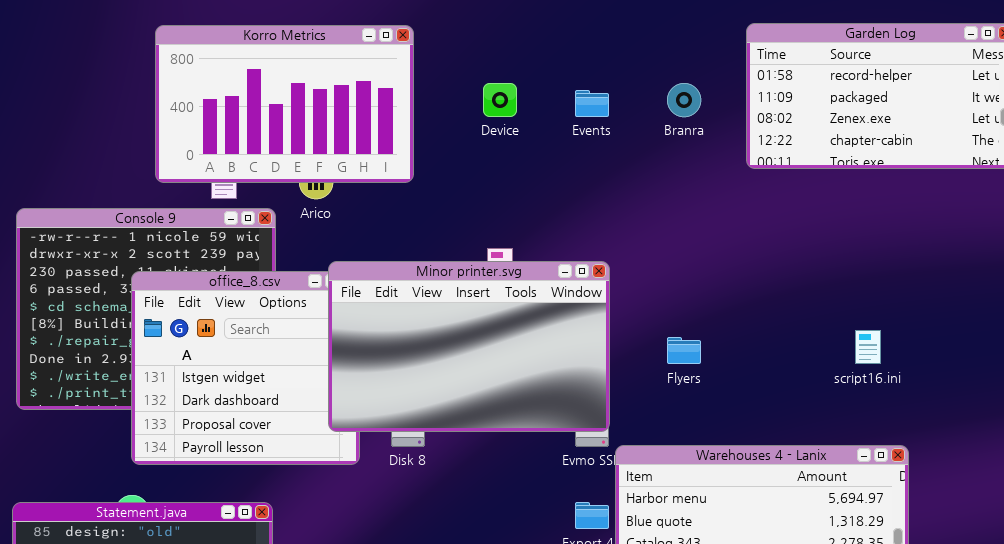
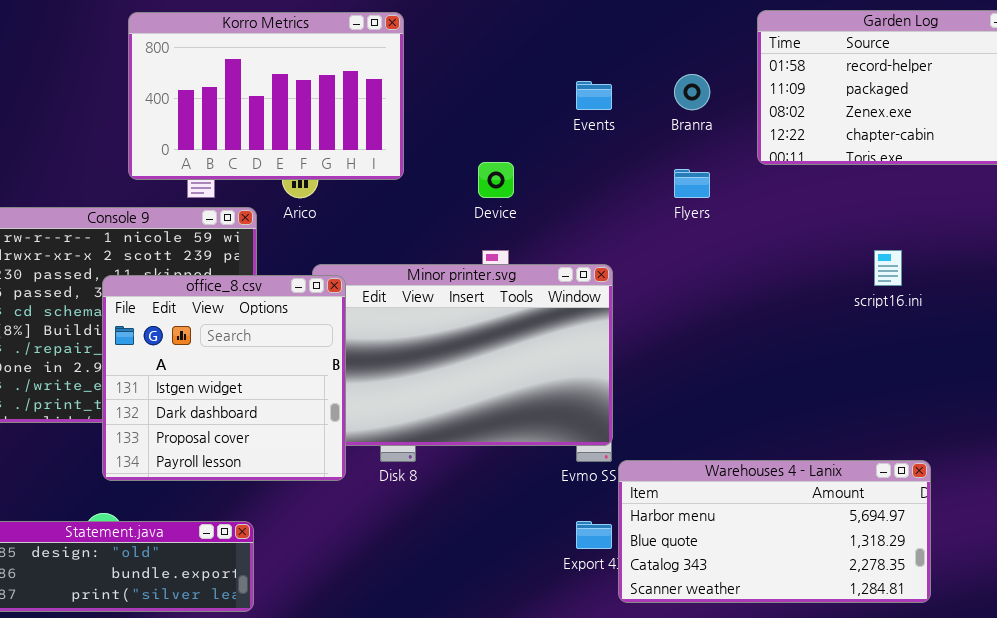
Device: [483,83,517,117] -> [478,162,514,198], moved
office_8.csv: [131,271,360,465] -> [102,275,346,481], raised
script16.ini: [855,330,881,364] -> [874,250,902,286], moved
Flyers: [667,337,701,364] -> [674,169,710,198], moved

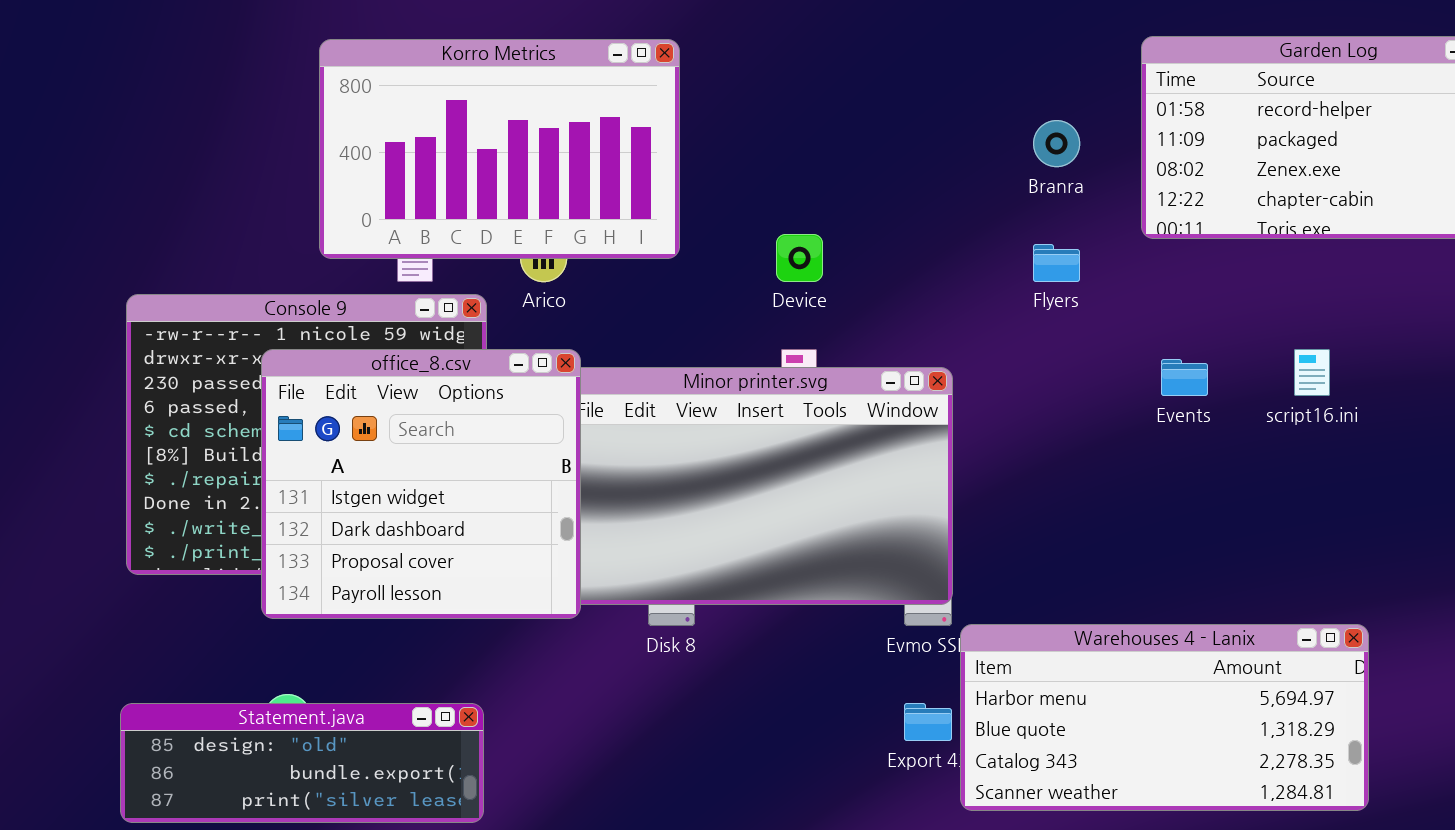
Events: [576,81,612,110] -> [1161,359,1208,396], moved
office_8.csv: [102,275,346,481] -> [261,349,581,619], moved

